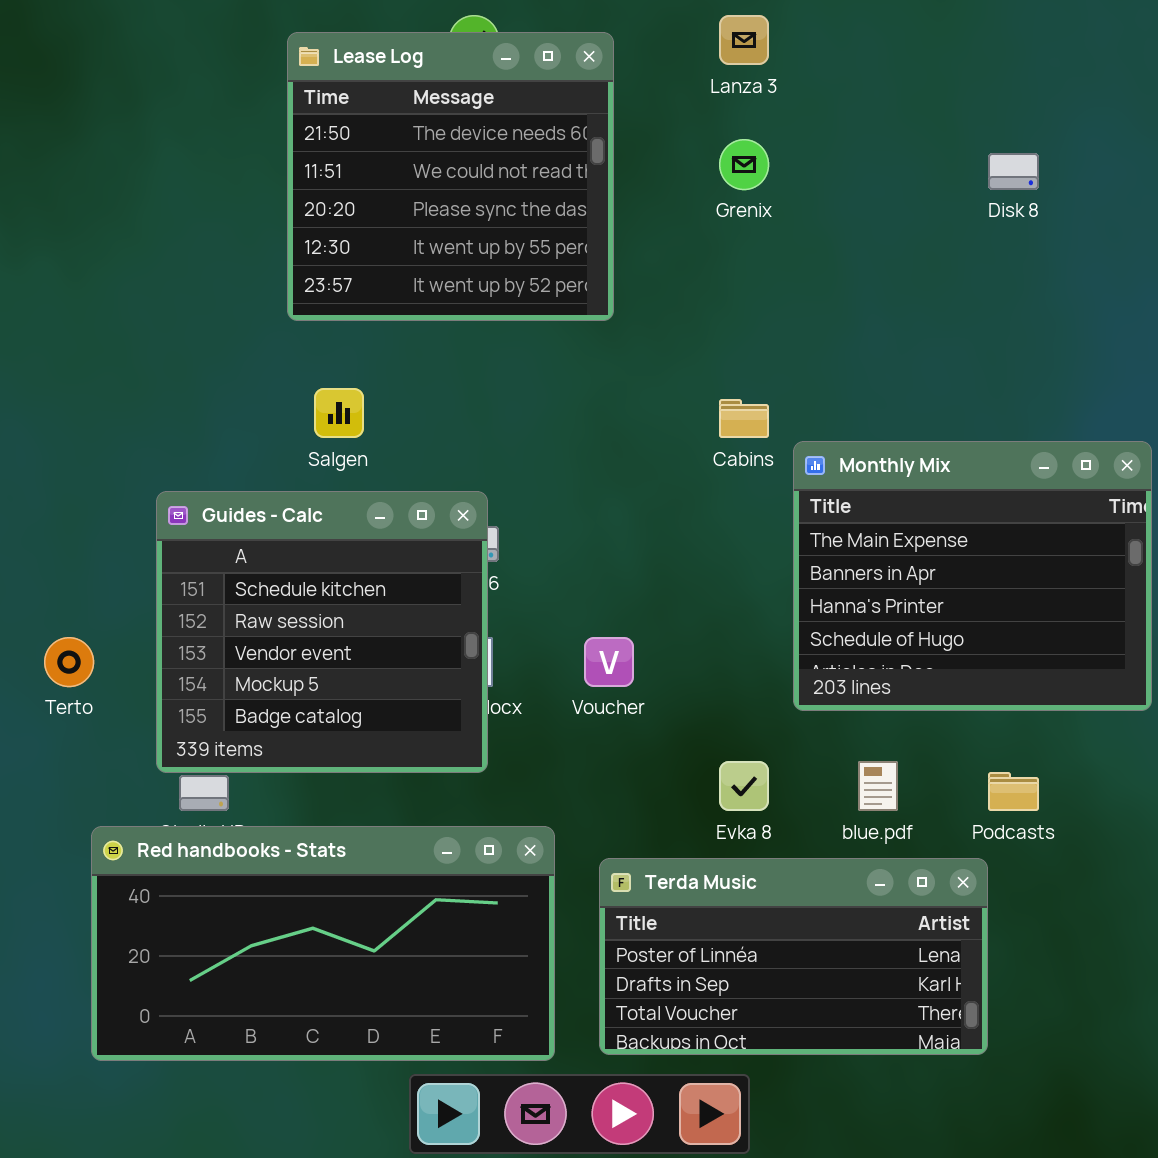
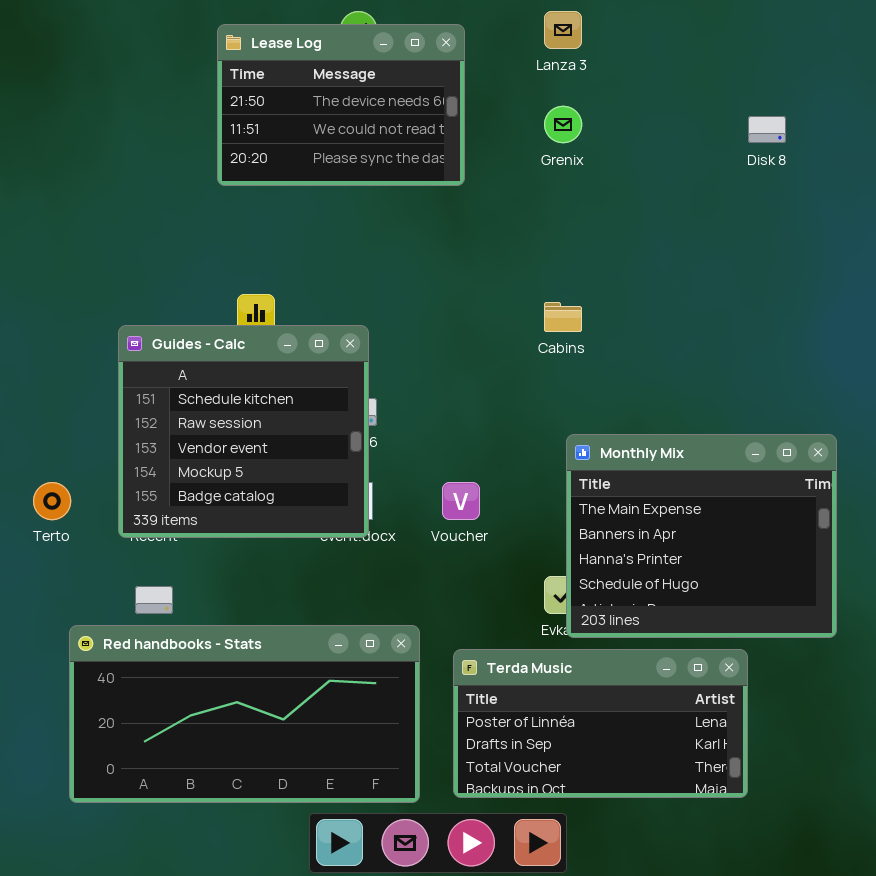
Lease Log: [287,32,614,321] -> [217,24,465,186], resized
Monthly Mix: [793,441,1152,711] -> [566,434,837,638], moved
Guides - Calc: [156,491,488,773] -> [118,325,369,538], moved

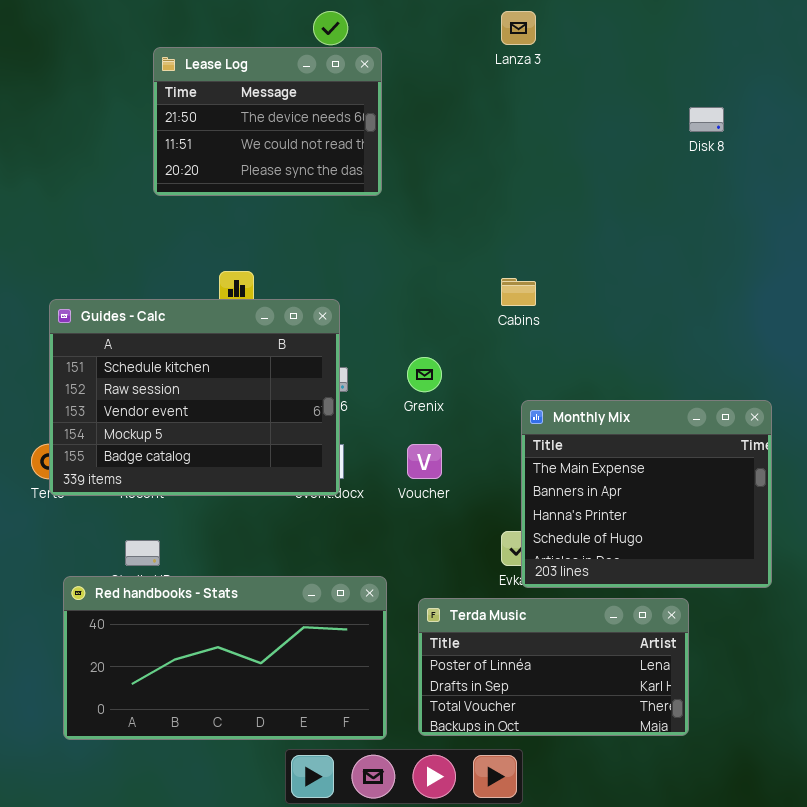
Lease Log: [217,24,465,186] -> [153,47,382,196], moved
Grenix: [544,106,582,143] -> [407,357,442,392], moved
Guides - Calc: [118,325,369,538] -> [49,299,340,496], resized

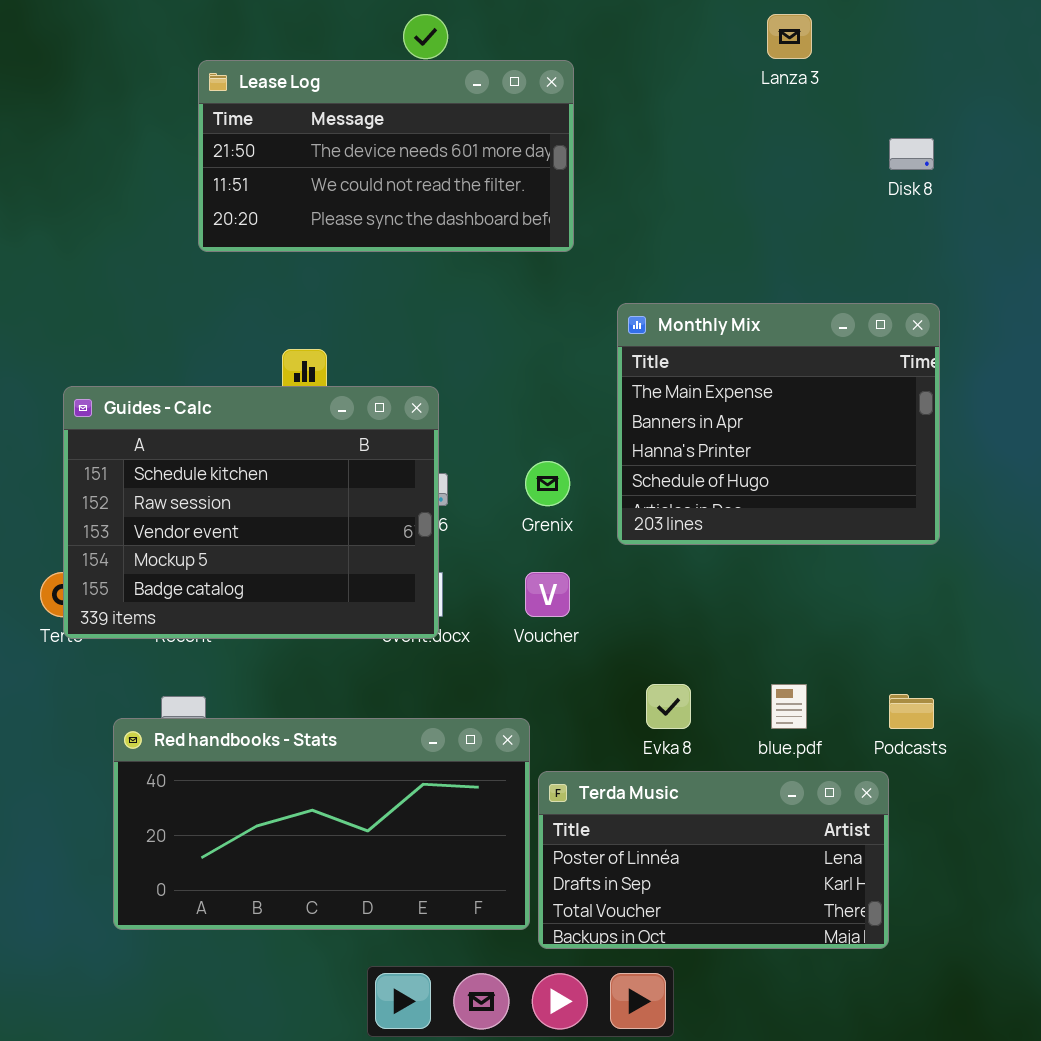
Lanza 3: [501,11,536,45] -> [767,14,812,59], moved
Lease Log: [153,47,382,196] -> [198,60,574,252], resized
Monthly Mix: [521,400,772,588] -> [617,303,940,545], moved
Red handbooks - Stats: [63,576,387,740] -> [113,718,530,930], moved

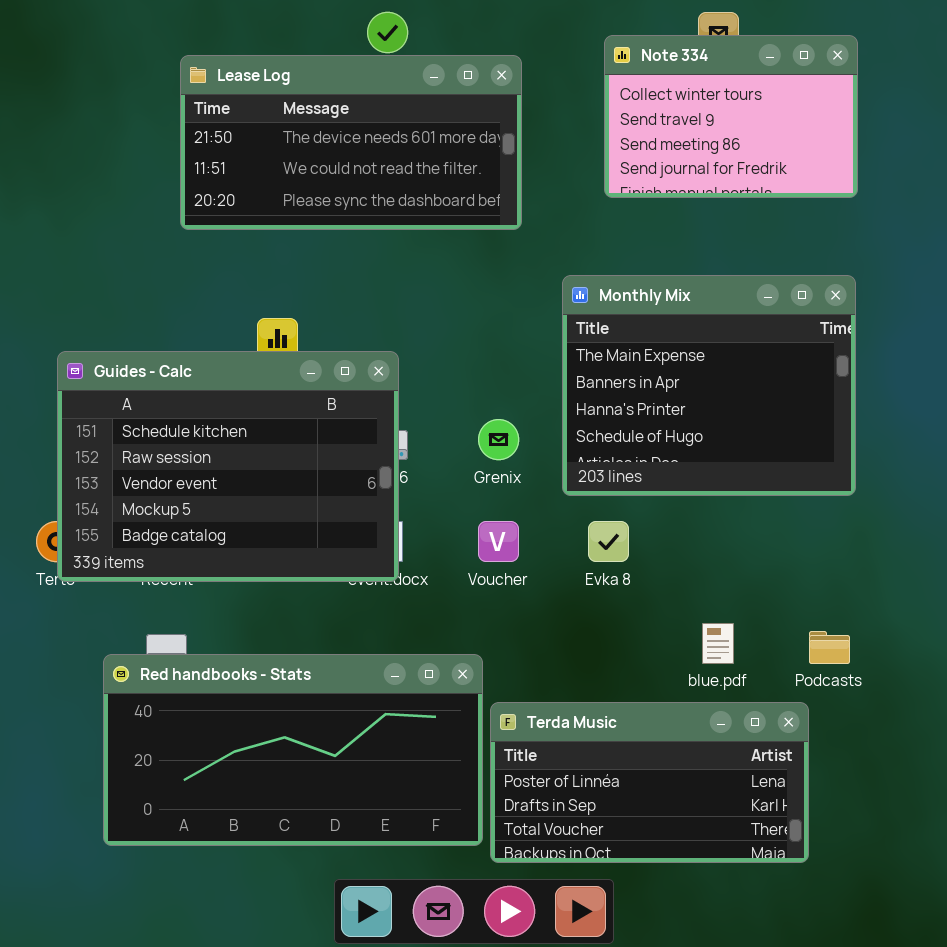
Note 334: none -> [604,35,858,198], opened
Evka 8: [646,684,691,729] -> [588,521,629,562], moved

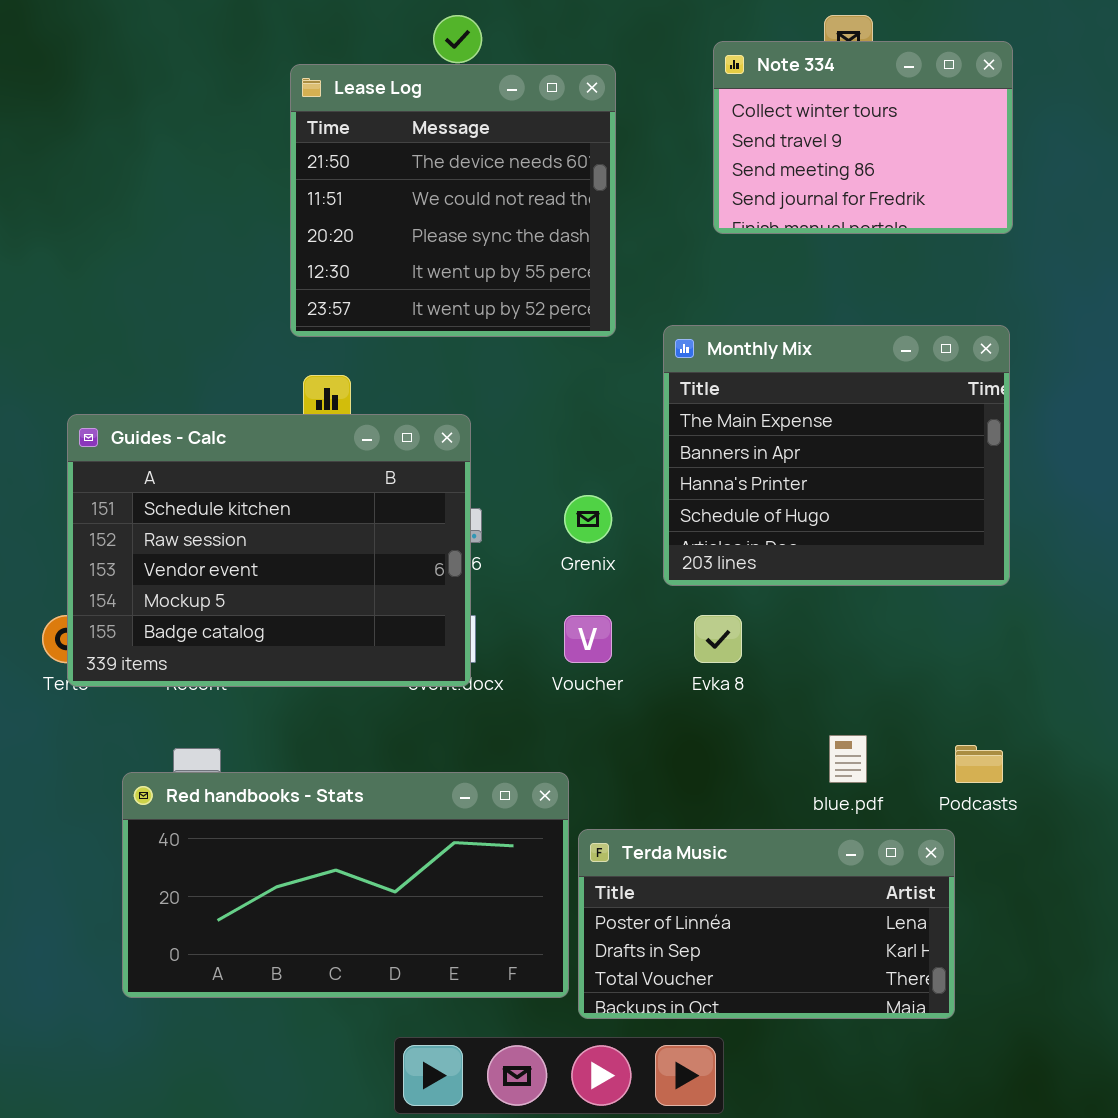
Lease Log: [180,55,522,230] -> [290,64,616,337], resized

